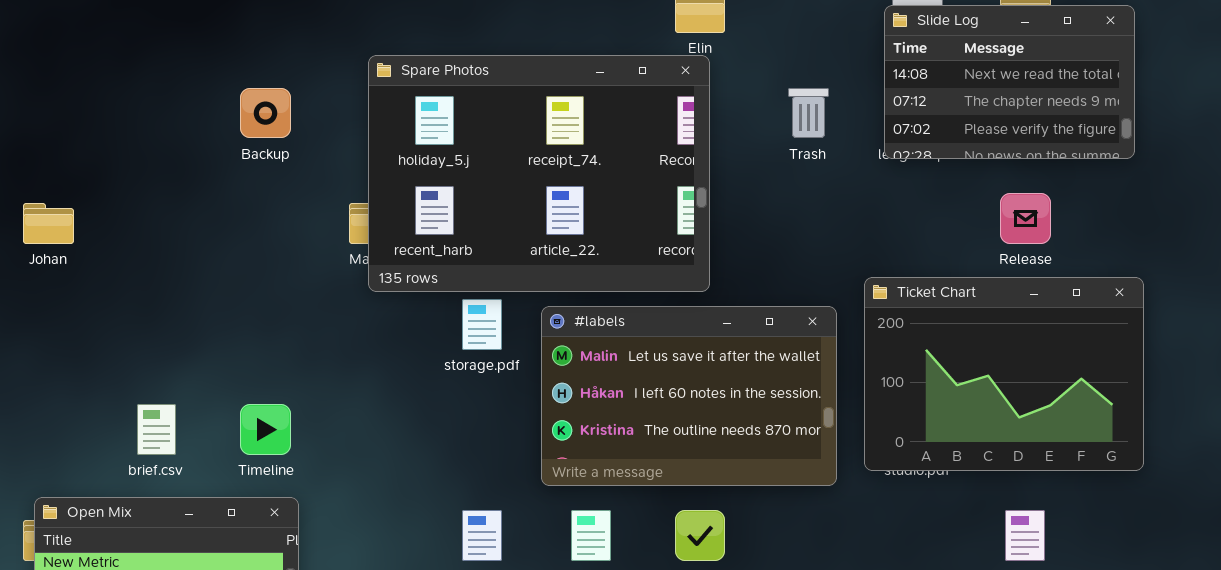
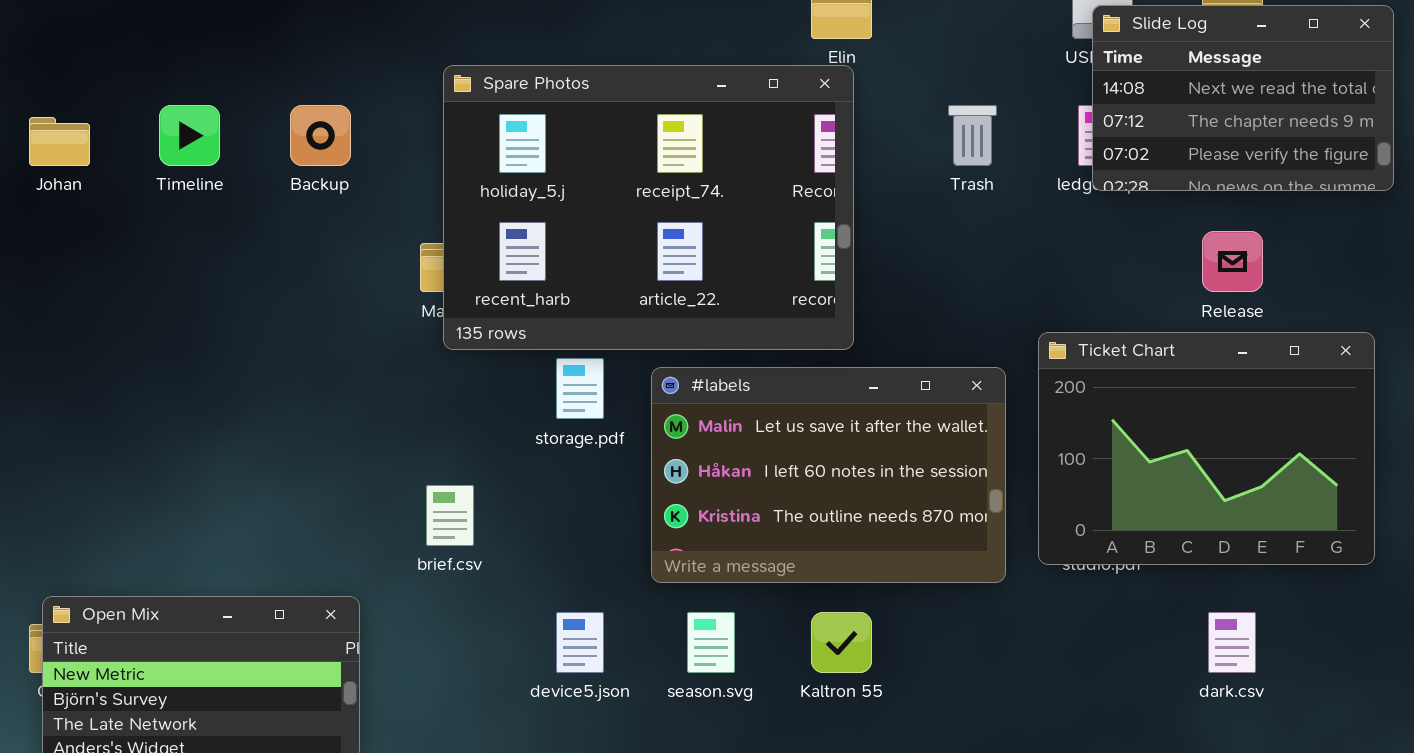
Slide Log: [884,5,1135,159] -> [1092,5,1394,191], moved
Johan: [23,203,74,244] -> [29,117,90,166], moved
brief.csv: [137,404,176,455] -> [426,485,474,546], moved
Timeline: [240,404,291,455] -> [159,105,220,166], moved

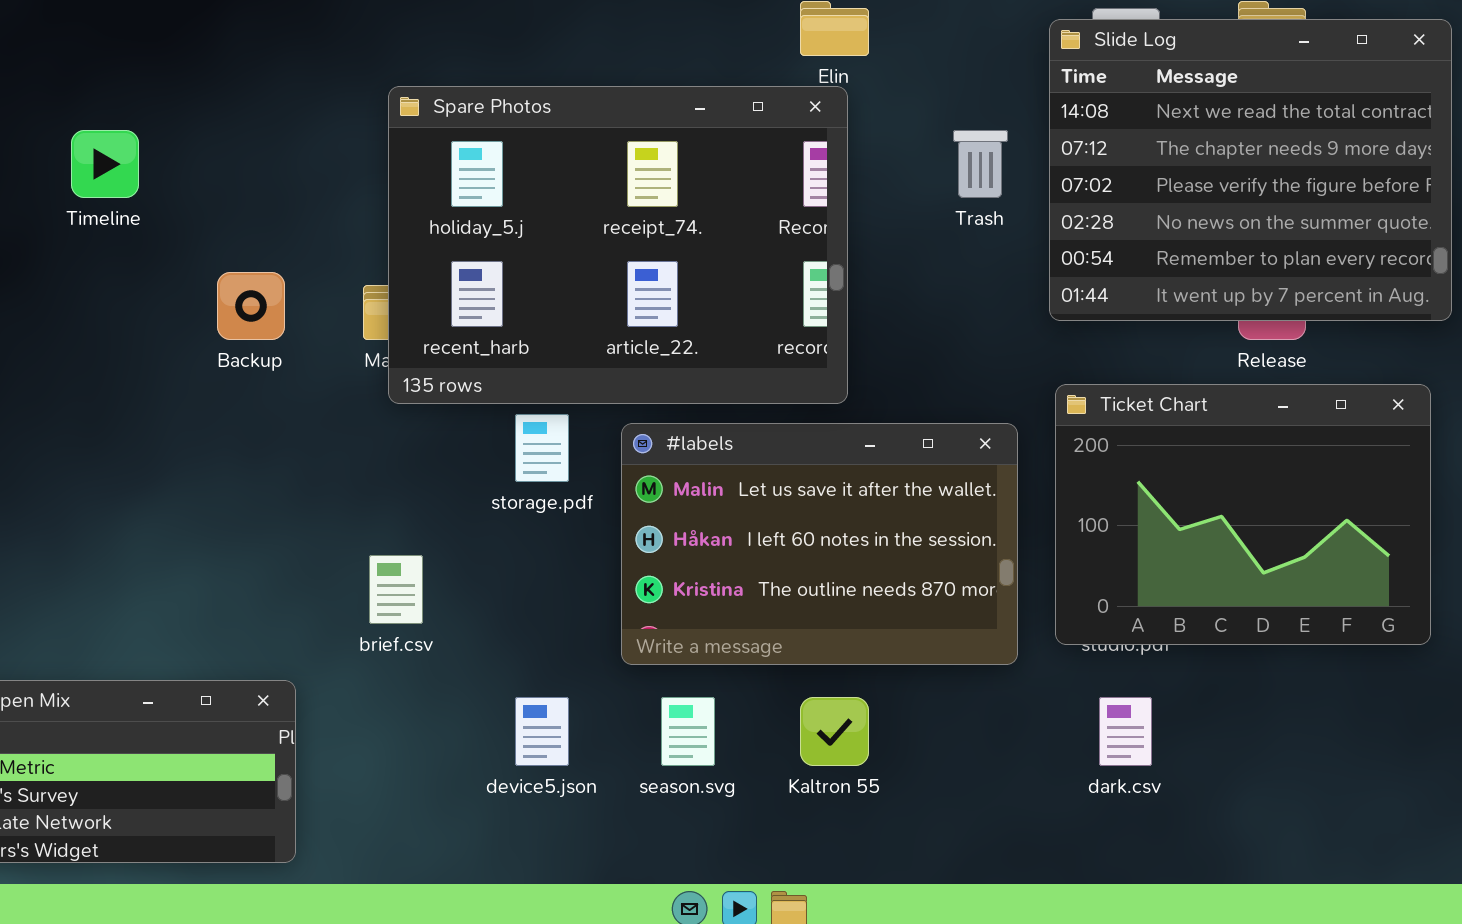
Slide Log: [1092,5,1394,191] -> [1049,19,1452,321], resized
Backup: [290,105,351,166] -> [217,272,285,340], moved
dark.csv: [1208,612,1256,673] -> [1099,697,1152,766], moved

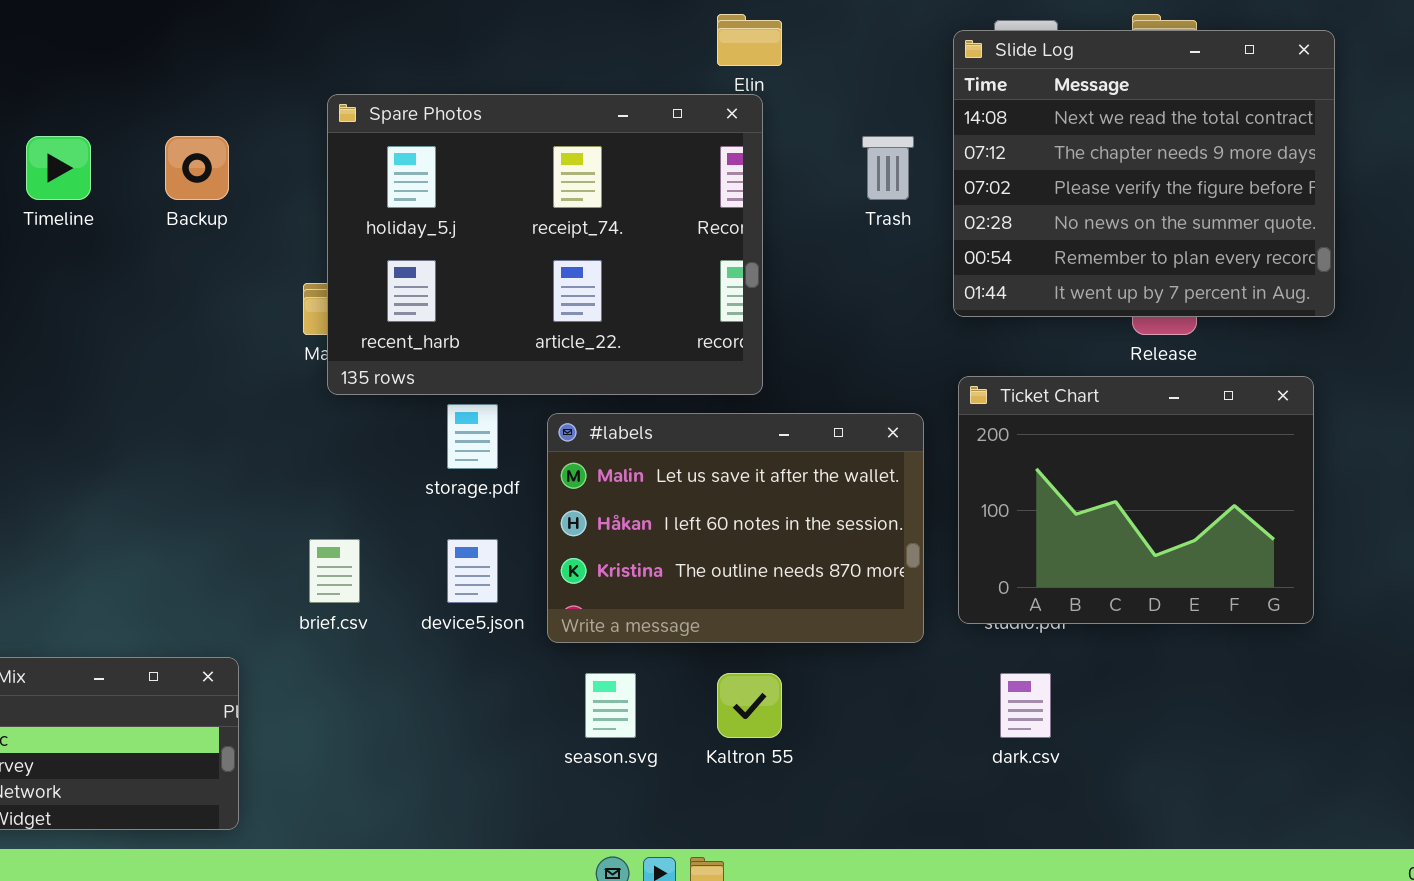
Backup: [217,272,285,340] -> [165,136,229,200], moved
device5.json: [515,697,569,766] -> [447,539,498,603], moved

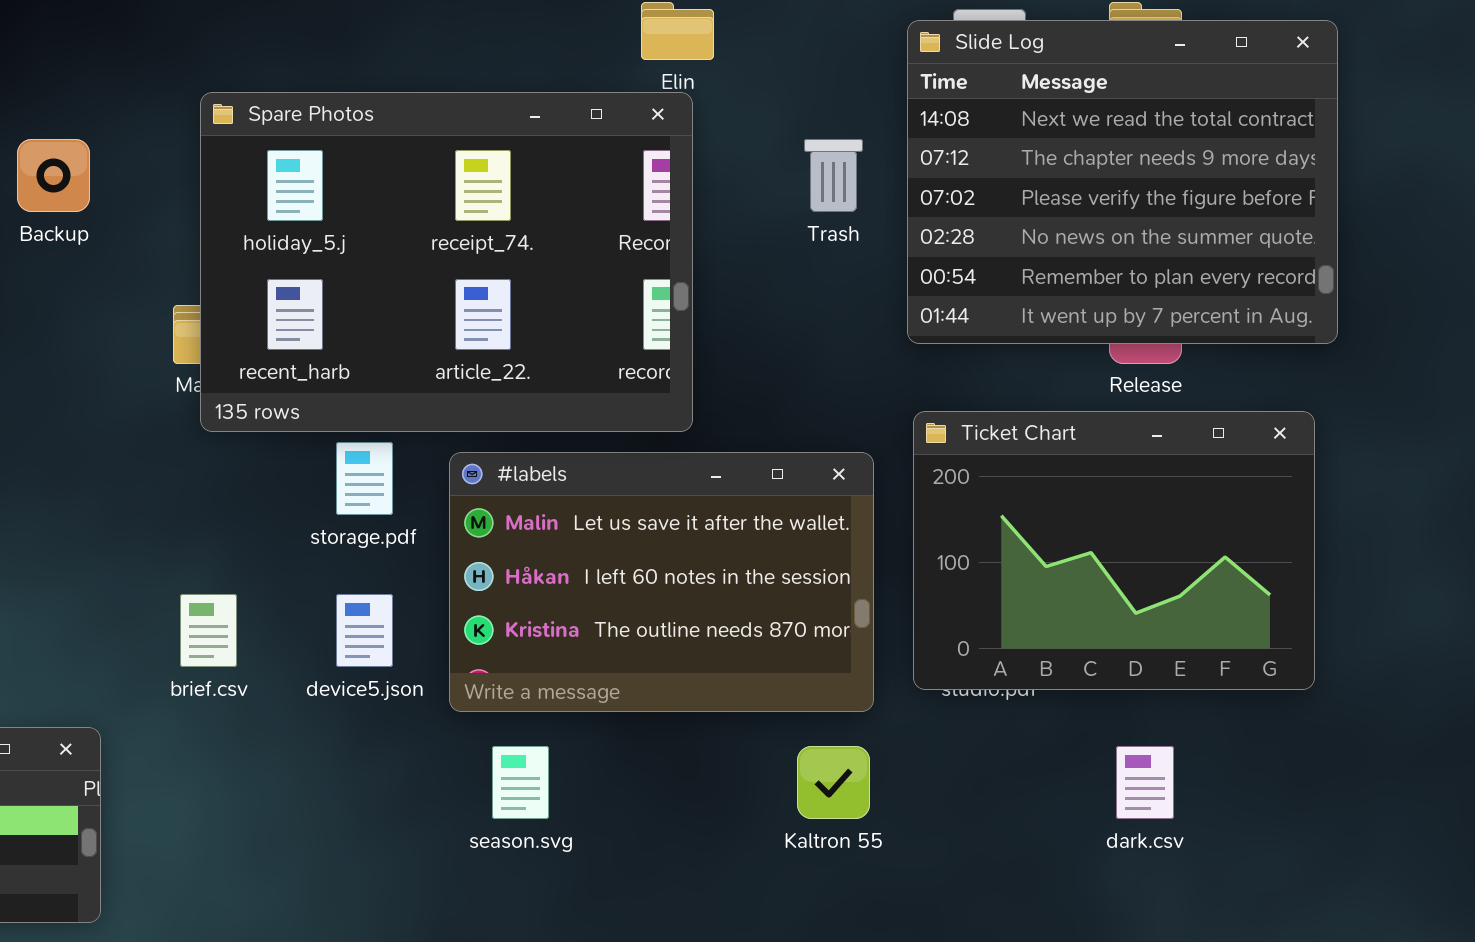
Kaltron 55: [717,673,782,738] -> [797,746,870,819], moved
dark.csv: [1000,673,1051,738] -> [1116,746,1174,819], moved

